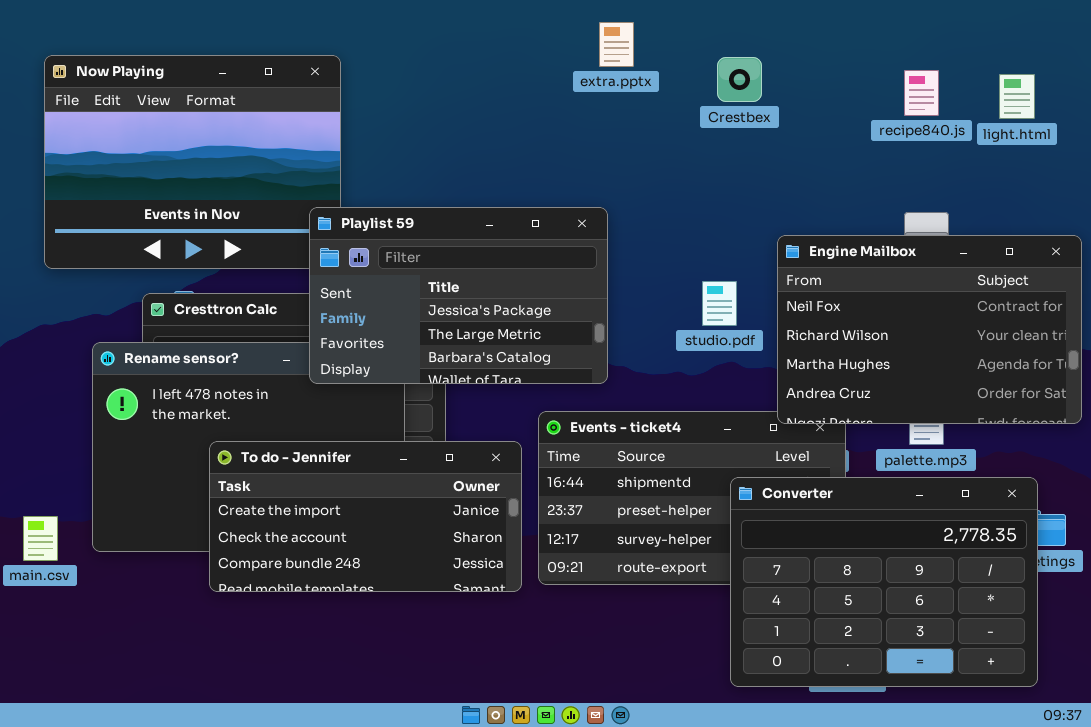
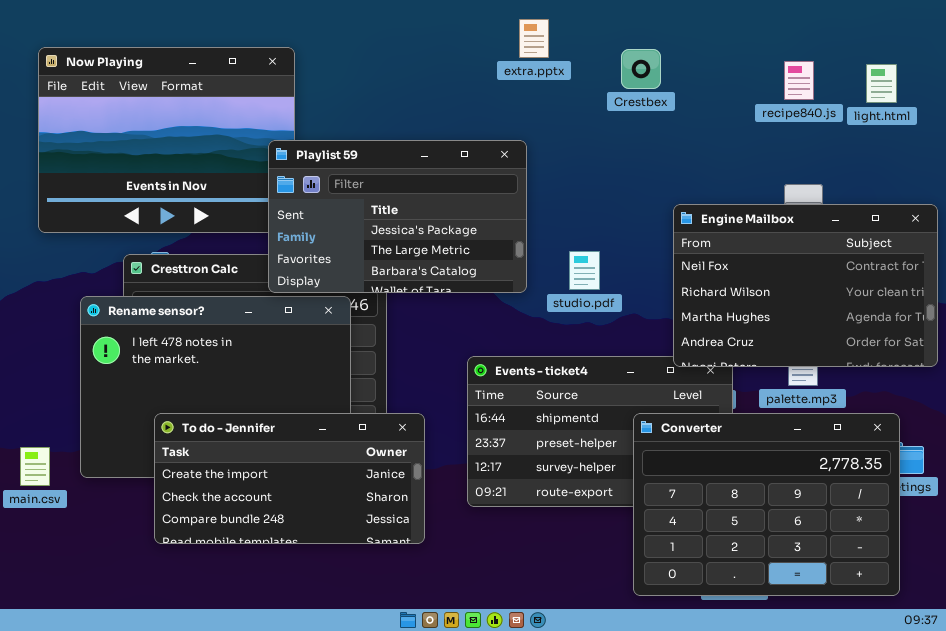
Playlist 59: [309,207,608,384] -> [268,140,527,293], moved
studio.pdf: [702,281,737,326] -> [569,251,600,290], moved
To do - Jennifer: [209,441,522,592] -> [154,413,425,544], moved

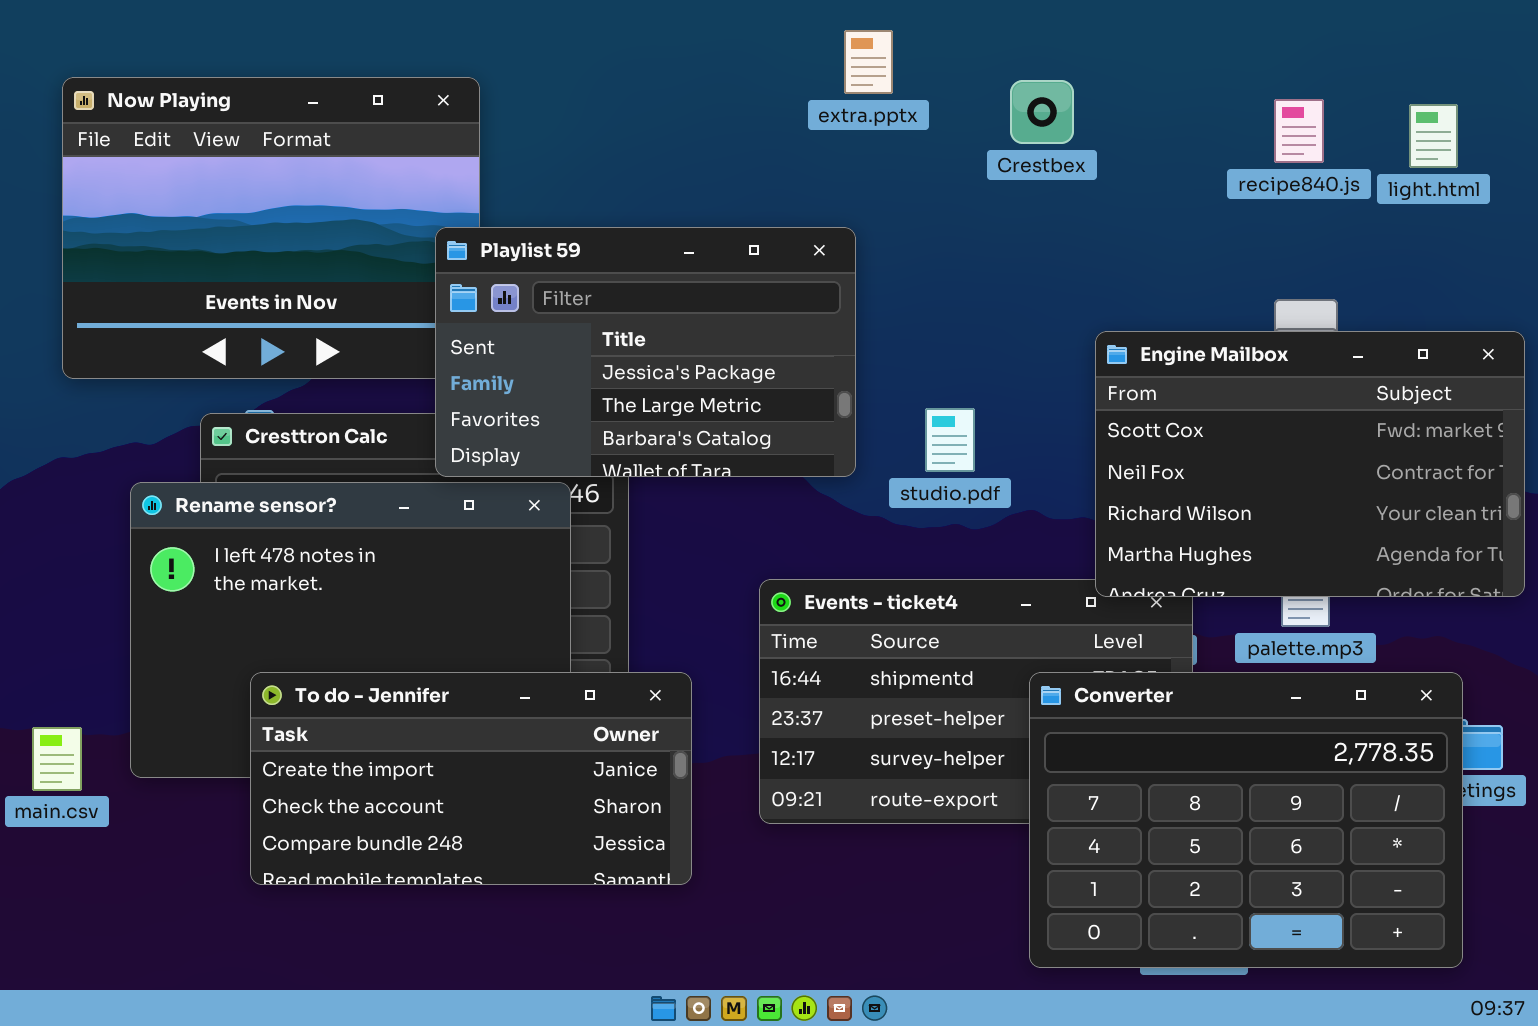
Engine Mailbox: [673,204,938,367] -> [1095,331,1525,597], scrolled up 1 row

